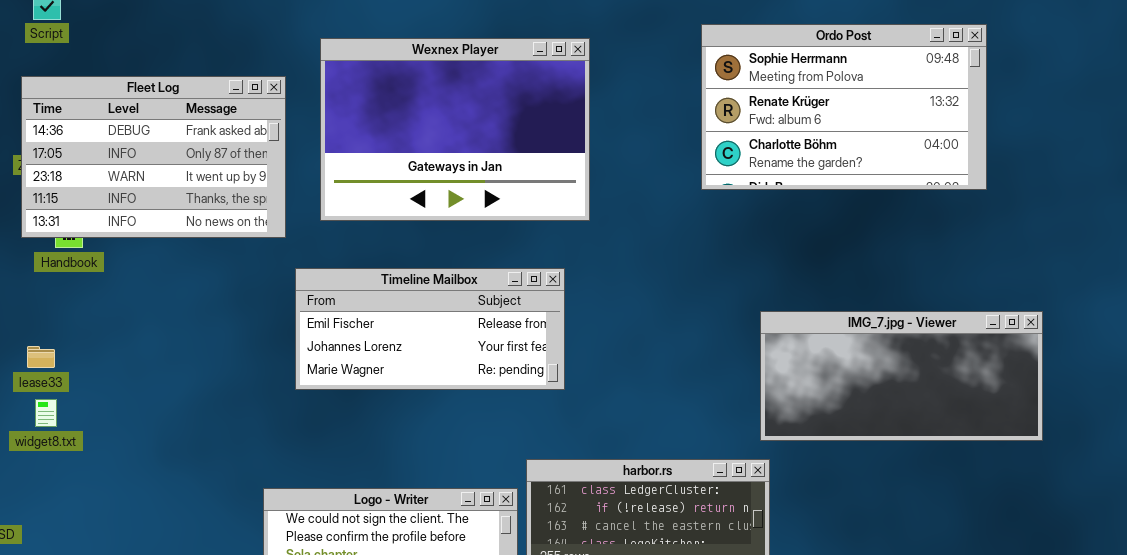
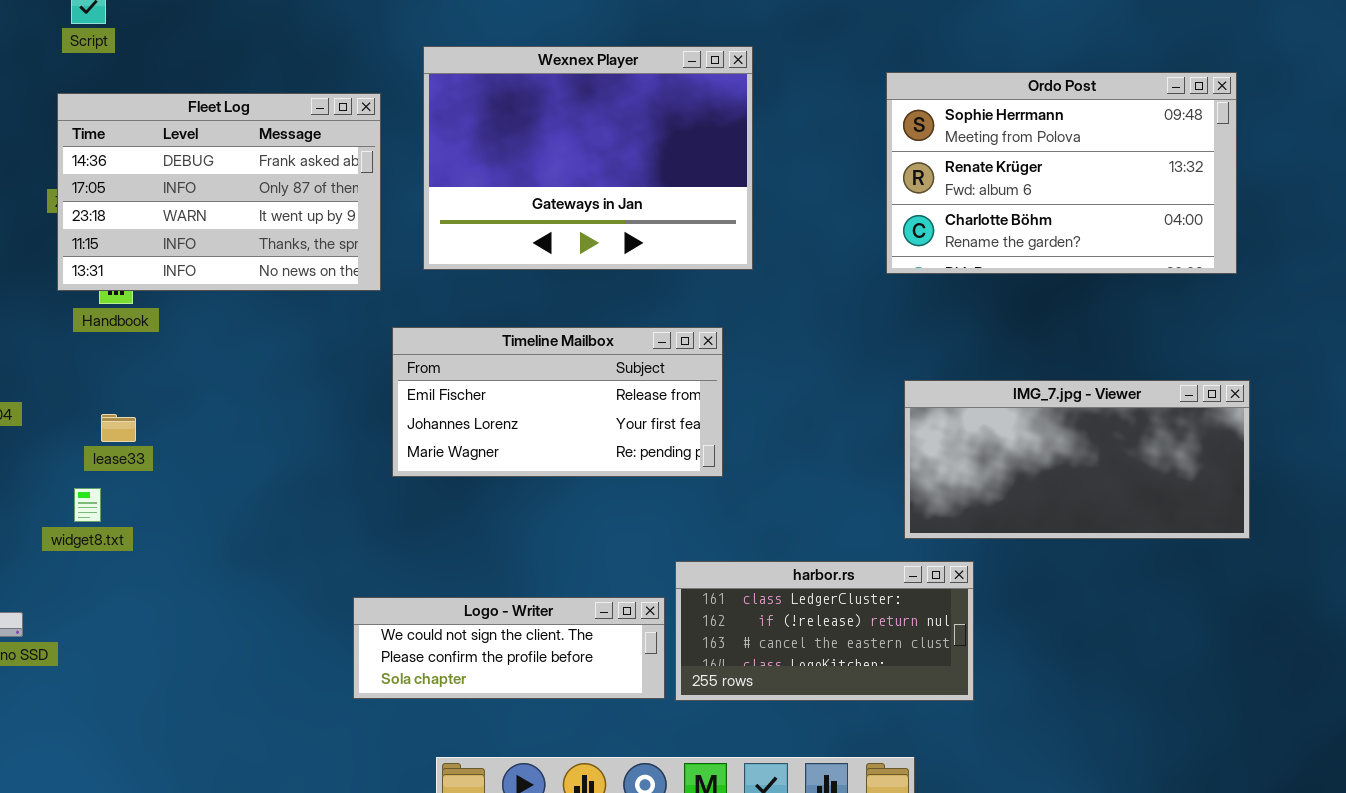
Ordo Post: [701,24,987,190] -> [886,72,1237,274], moved
IMG_7.jpg - Viewer: [760,311,1043,441] -> [904,380,1250,539], moved
lease33: [27,346,55,368] -> [101,414,136,442], moved

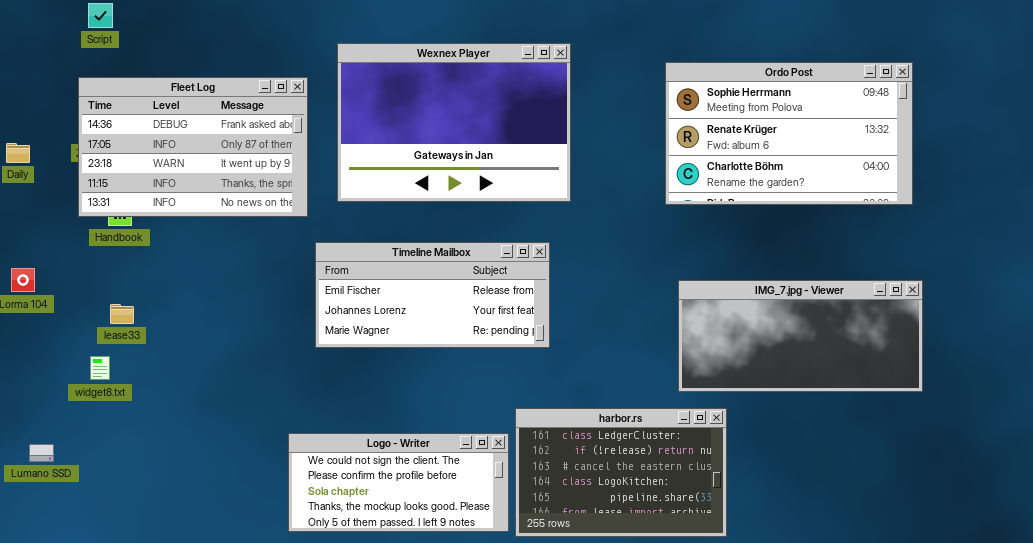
harbor.rs: [675,561,974,701] -> [515,408,727,537], resized
Logo - Writer: [353,597,665,699] -> [288,433,509,532], resized

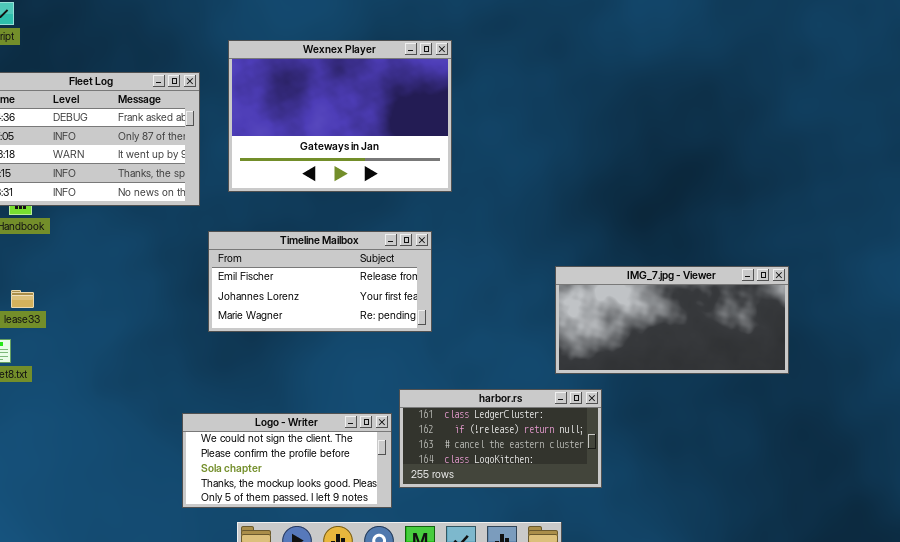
Ordo Post: [665,62,913,205] -> none, closed
harbor.rs: [515,408,727,537] -> [399,389,602,488], resized

